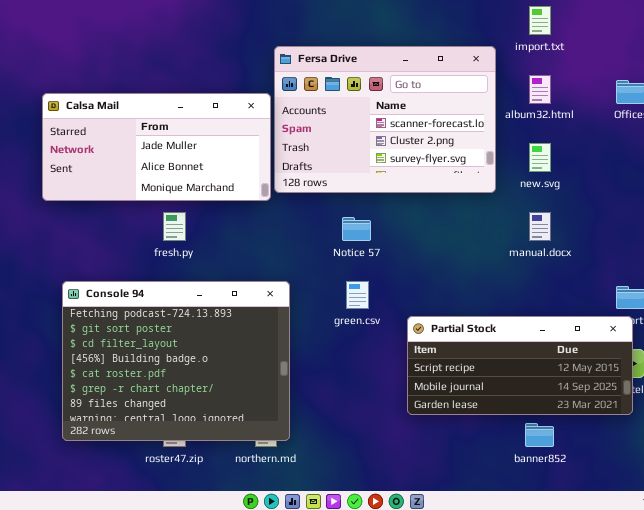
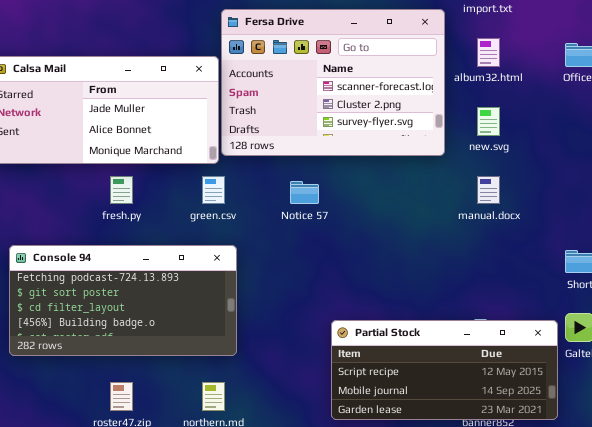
green.csv: [346,281,369,309] -> [202,176,225,204], moved
Console 94: [62,281,290,441] -> [9,245,237,356], resized
Partial Stock: [407,316,633,415] -> [331,320,558,420], moved

